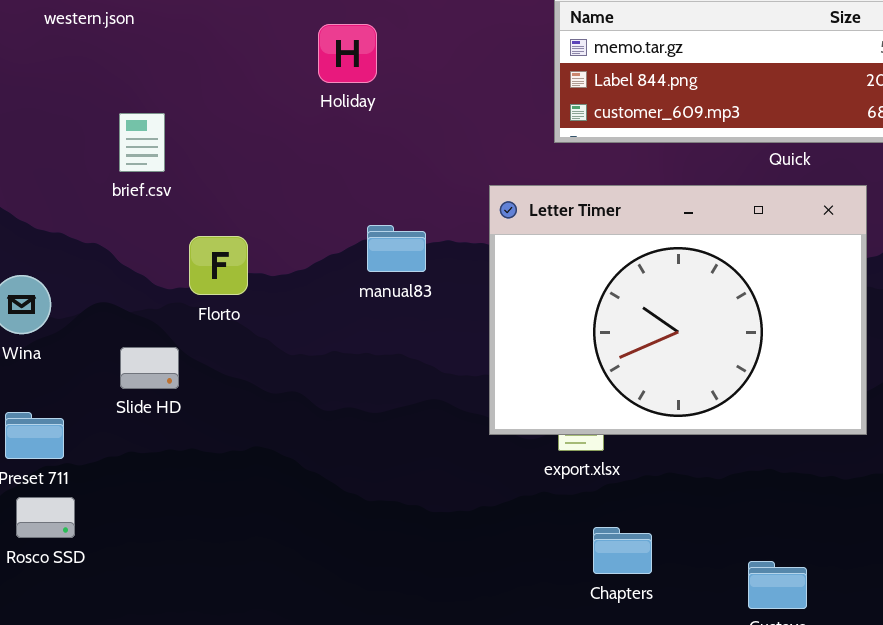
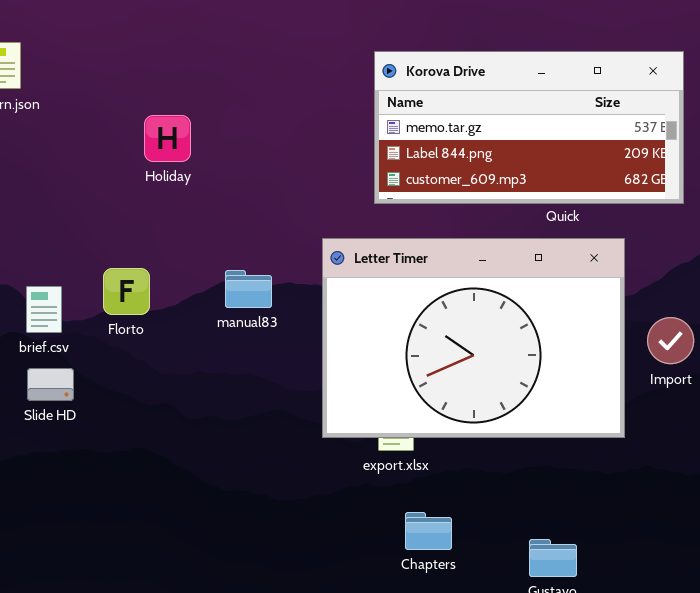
Holiday: [318,24,377,83] -> [144,115,191,162], moved
brief.csv: [119,113,165,172] -> [26,286,62,333], moved
Florto: [189,236,248,295] -> [103,268,150,315], moved

